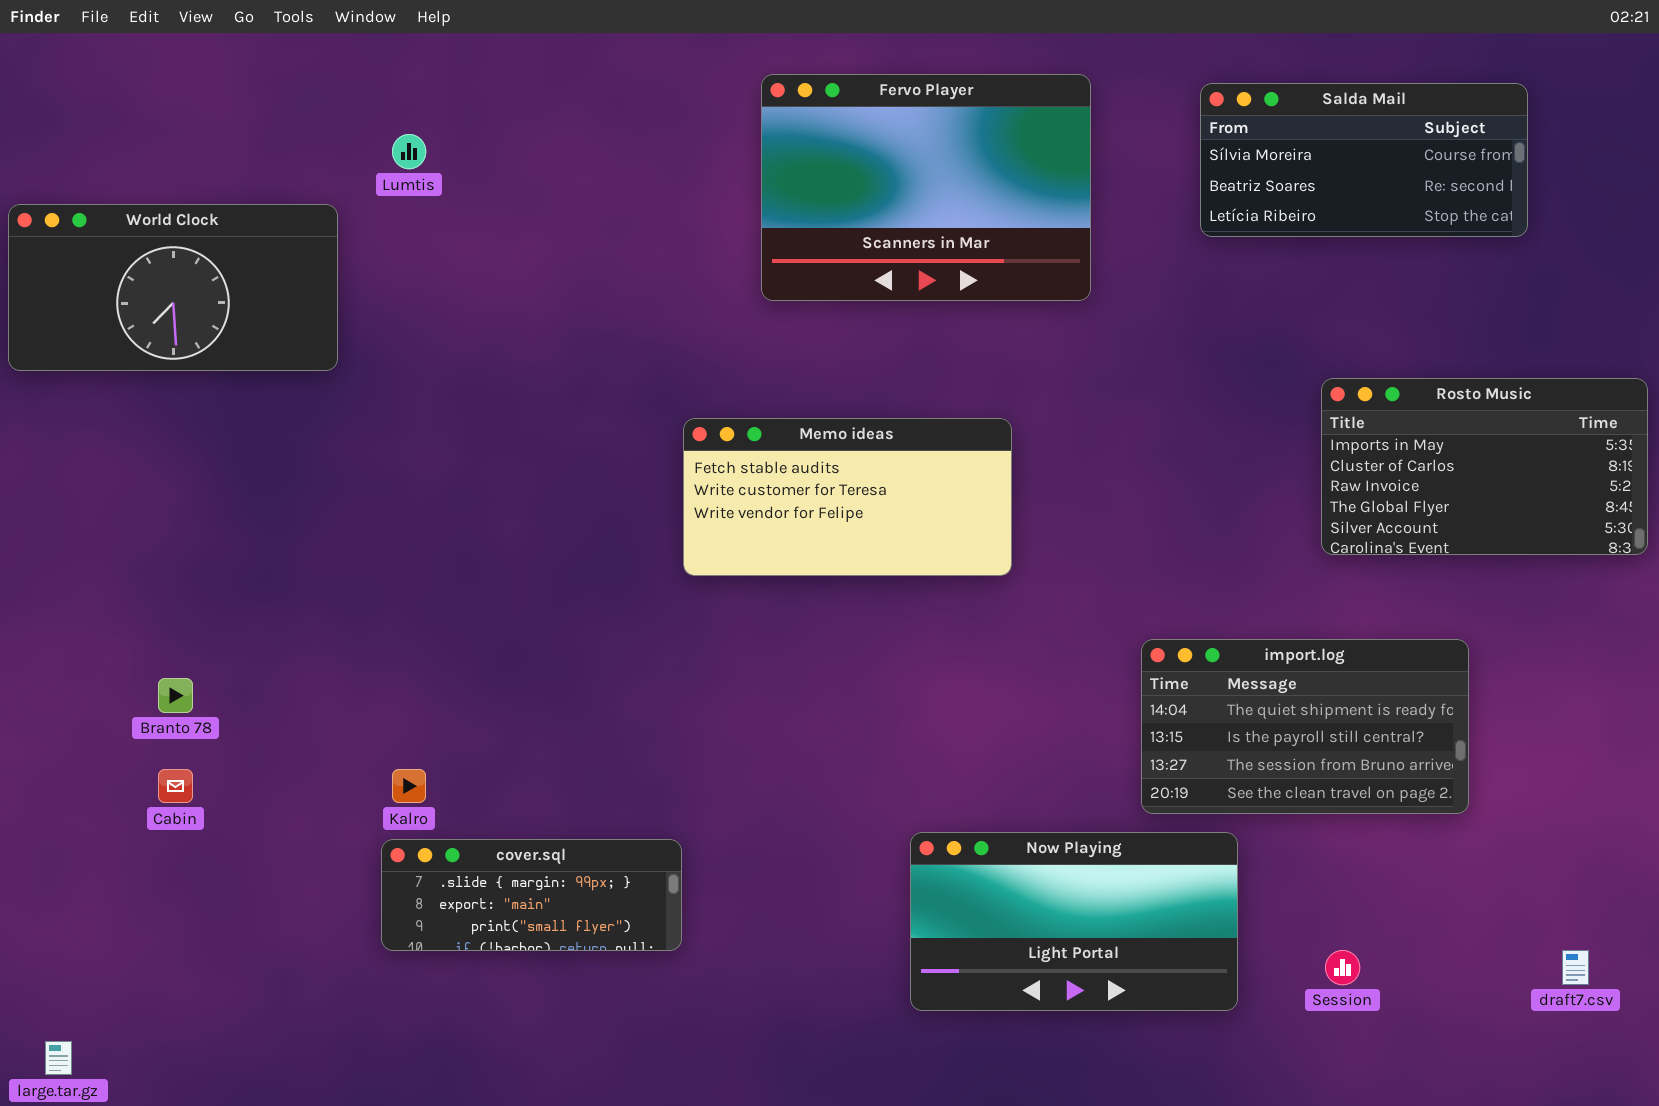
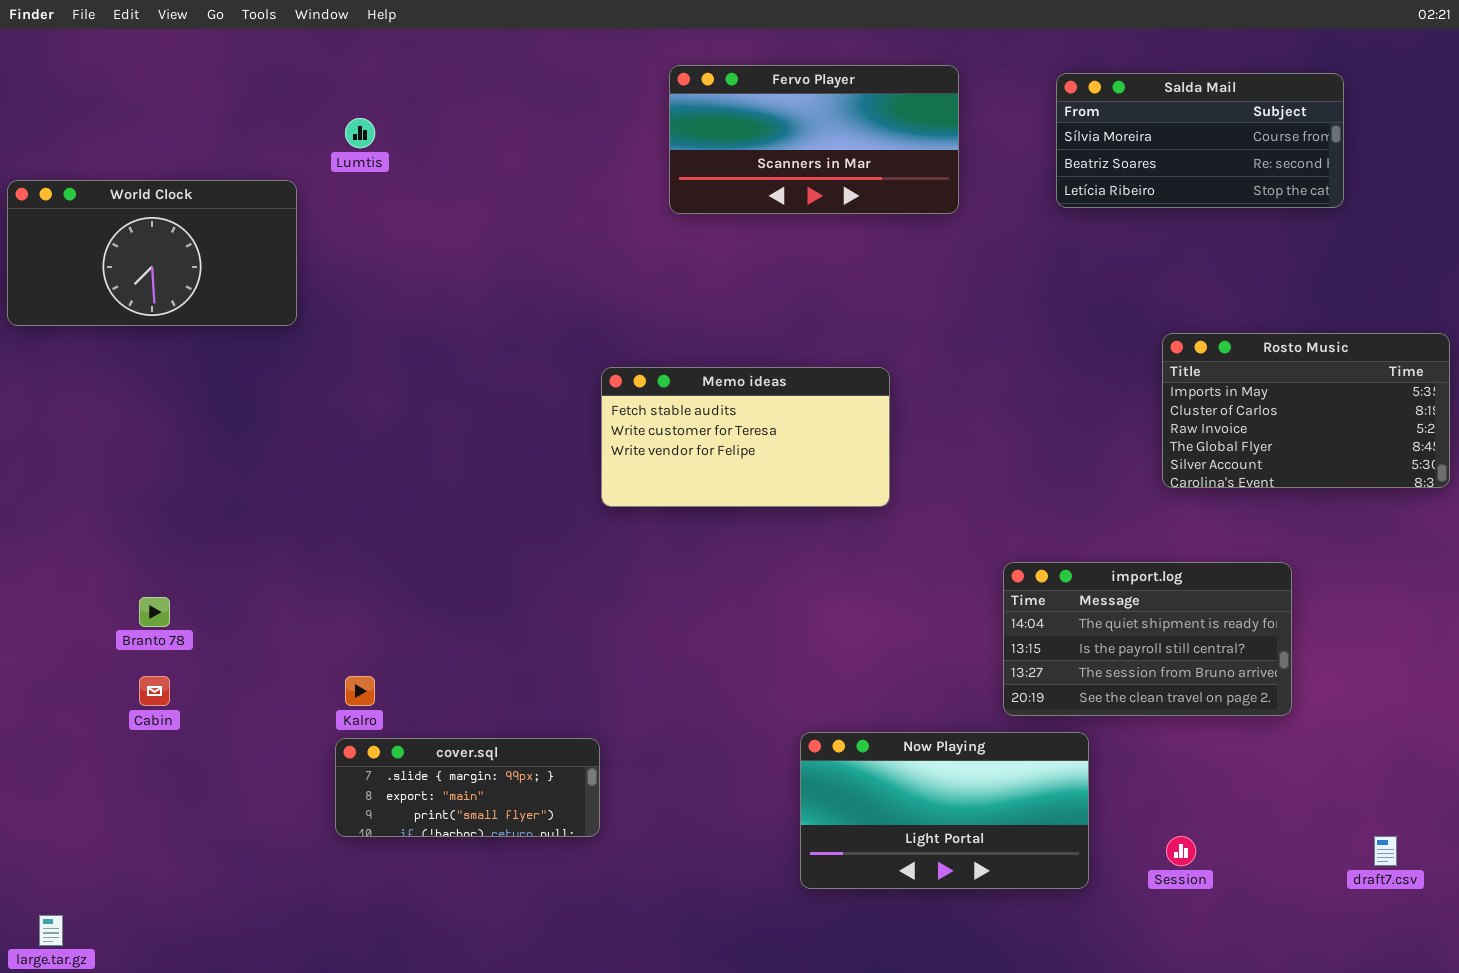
Fervo Player: [761,74,1091,301] -> [669,65,959,214], resized

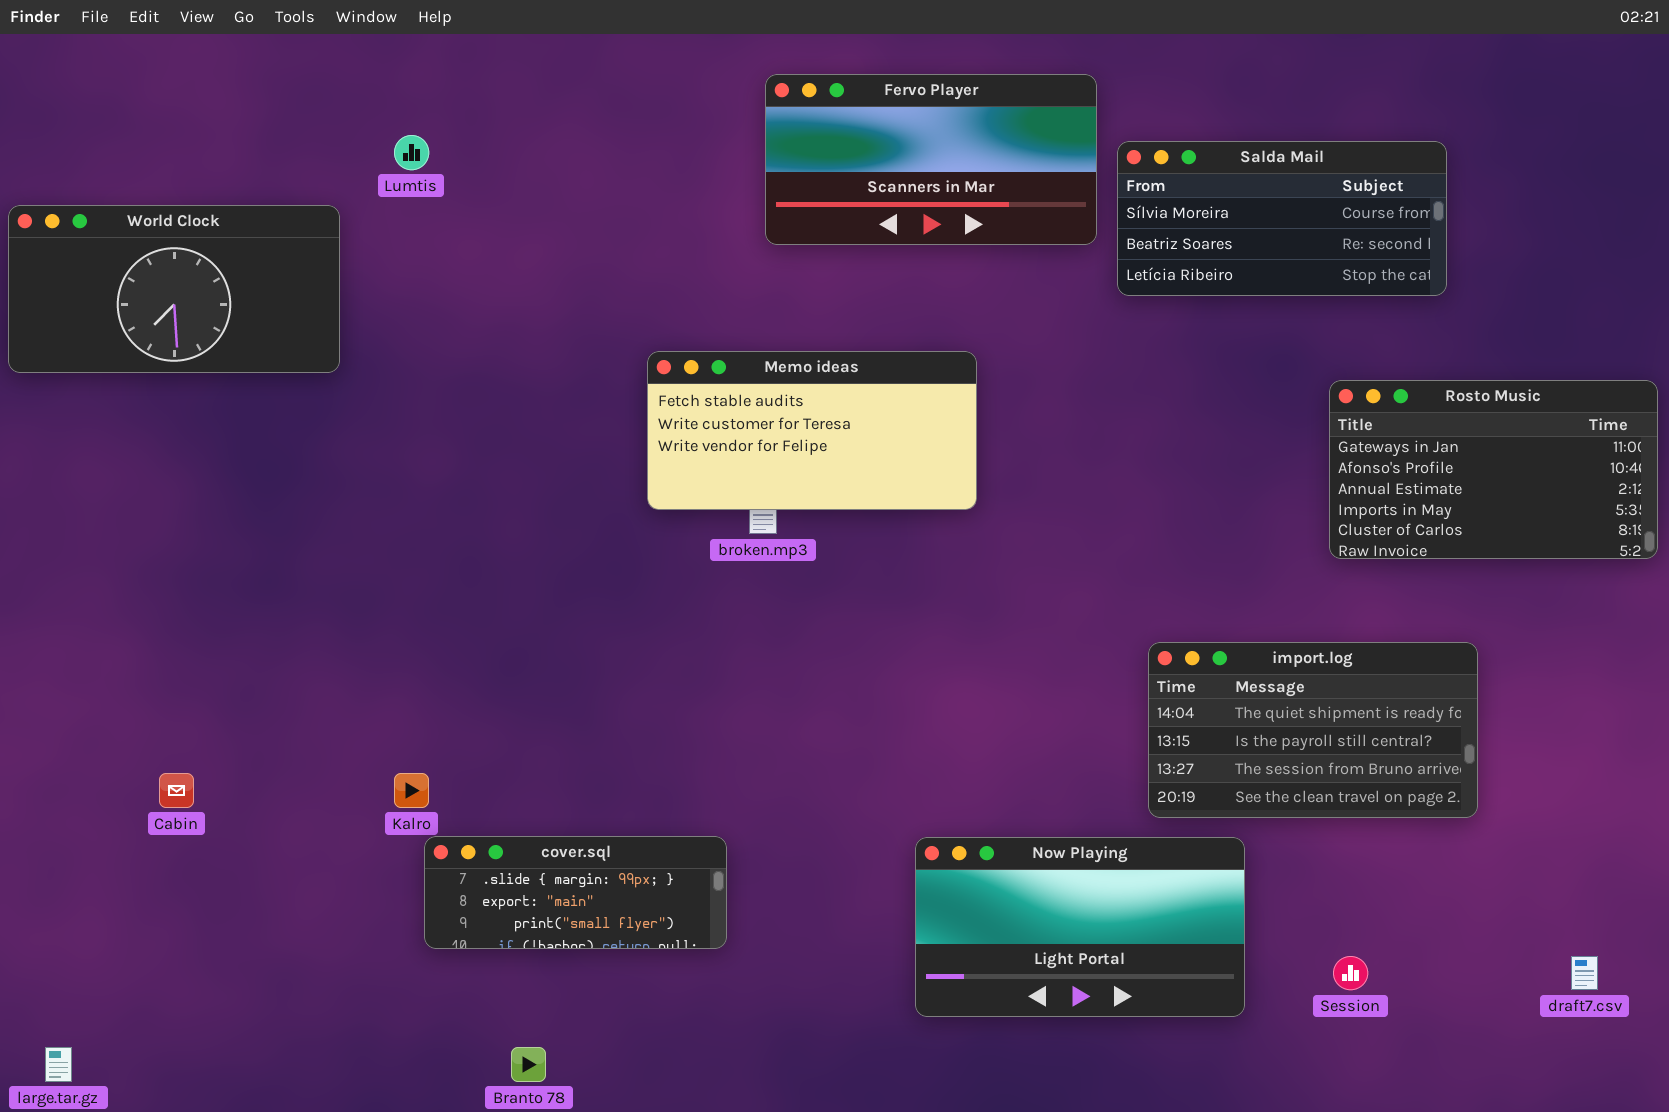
Salda Mail: [1056,73,1344,208] -> [1117,141,1447,296], moved
Rosto Music: [1162,333,1450,488] -> [1329,380,1658,559], scrolled up 3 rows
Memo ideas: [601,367,890,507] -> [647,351,977,510], moved
Branto 78: [139,597,170,627] -> [511,1047,546,1082], moved
cover.sql: [335,738,600,837] -> [424,836,727,949], moved

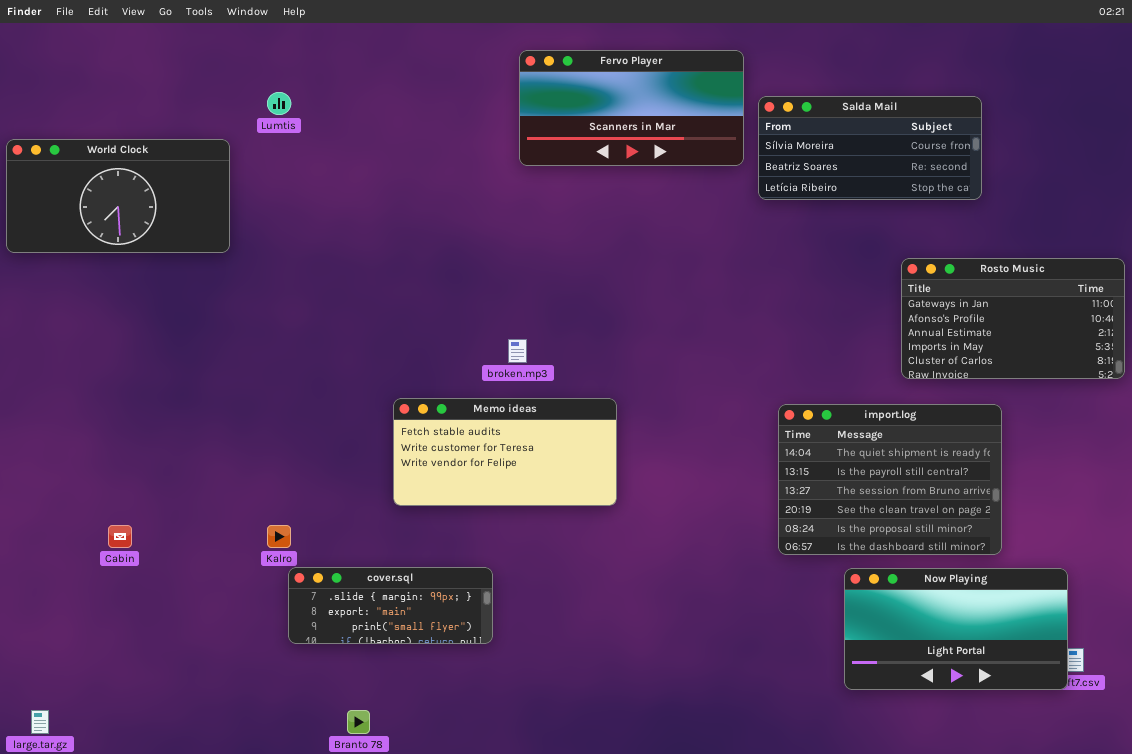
Memo ideas: [647,351,977,510] -> [393,398,617,506], moved
import.log: [1148,642,1478,818] -> [778,404,1002,555], resized
Now Playing: [915,837,1245,1017] -> [844,568,1068,690], moved

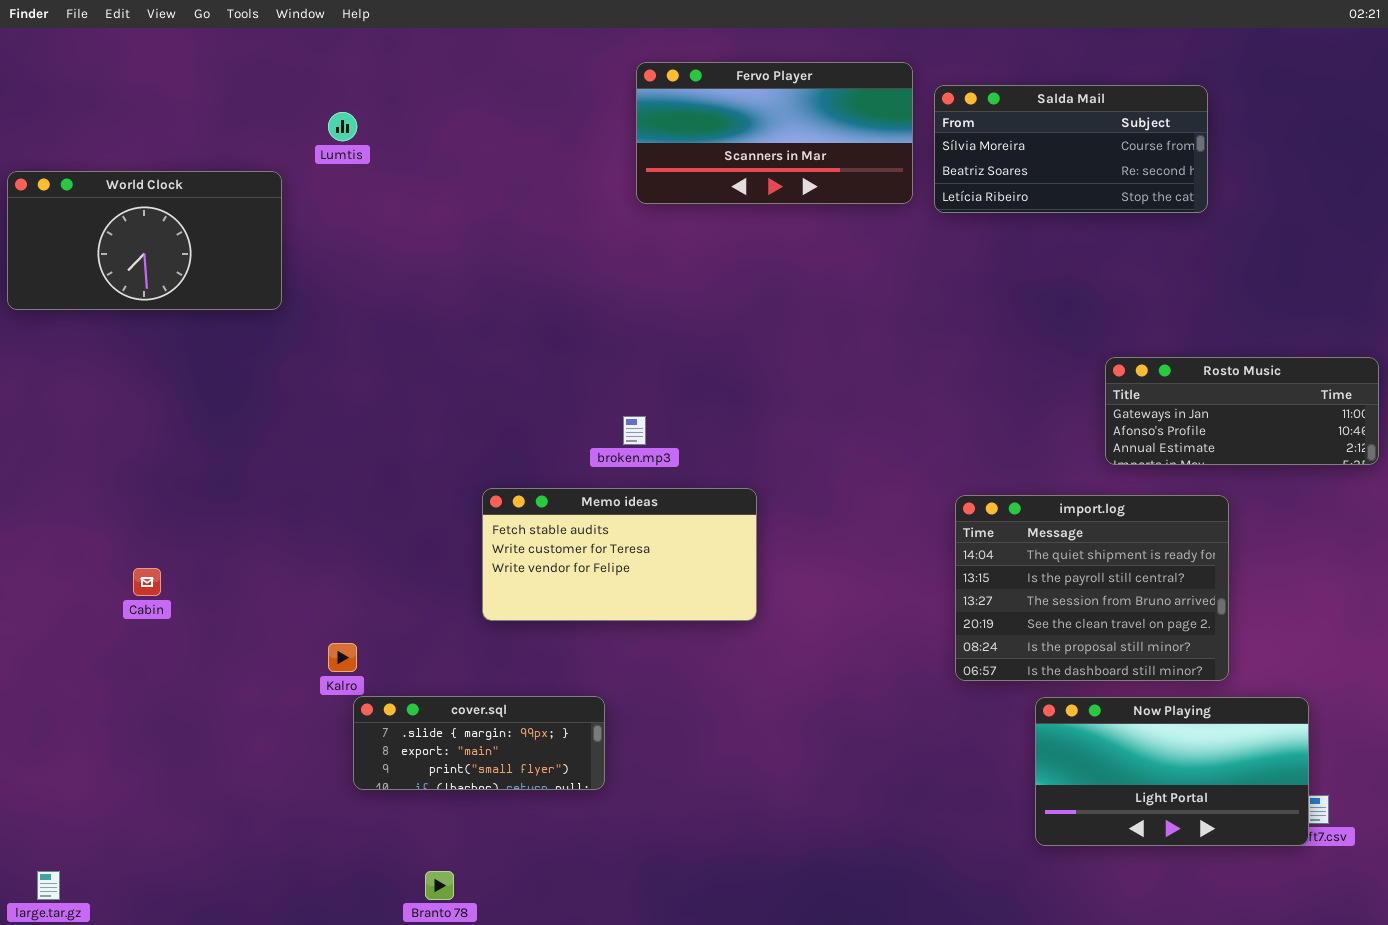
Salda Mail: [758,96,982,200] -> [934,85,1208,213], moved
Rosto Music: [901,258,1125,379] -> [1105,357,1379,465], resized
Cabin: [108,525,132,548] -> [133,568,161,596], moved

